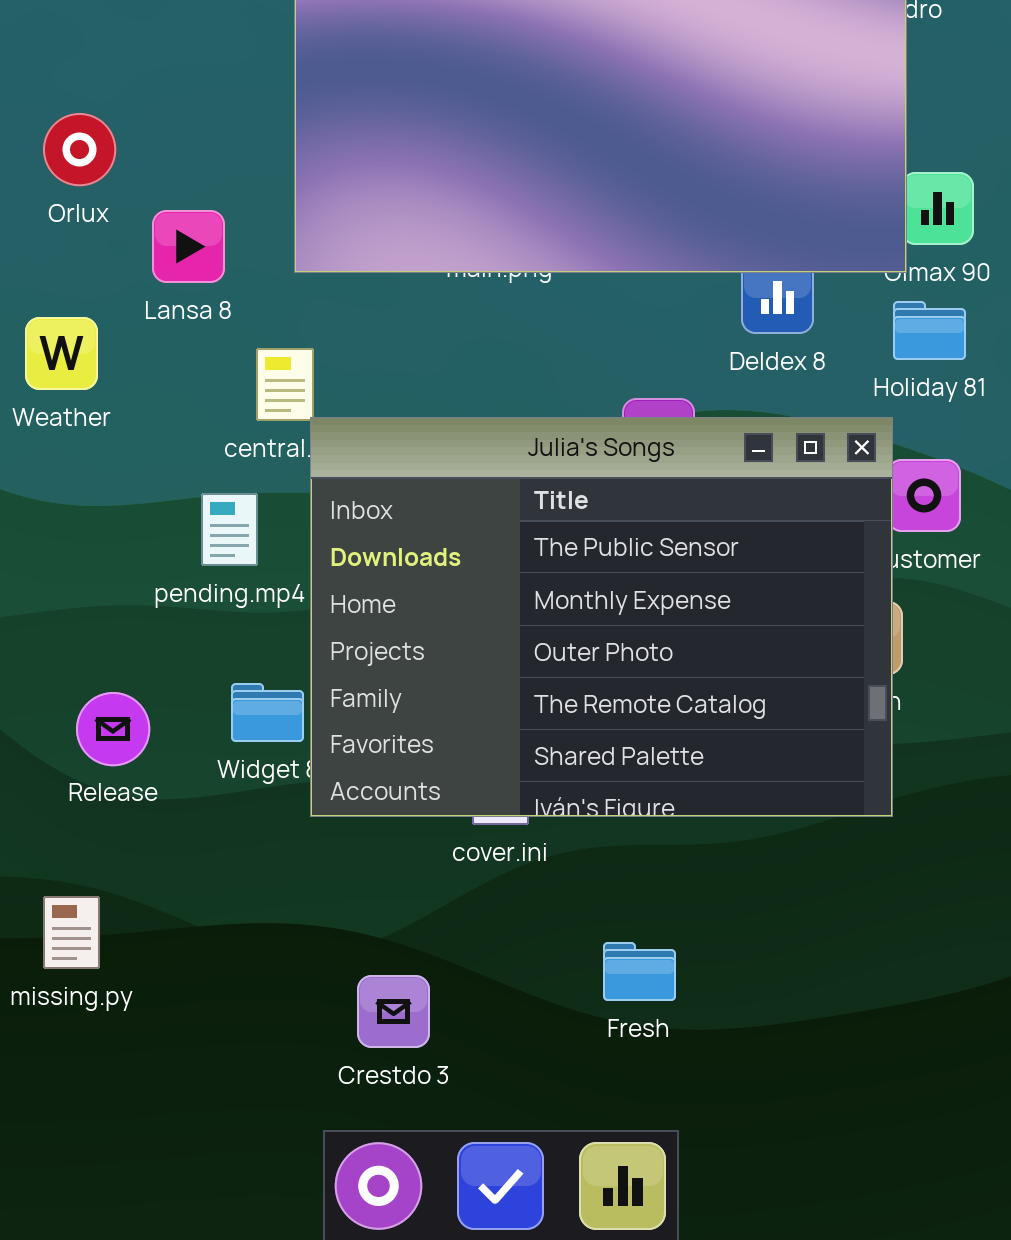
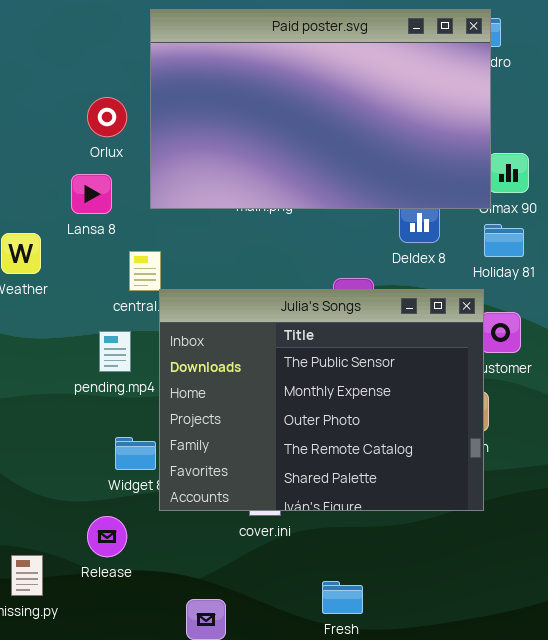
Orlux: [43,113,116,186] -> [87,97,127,137], moved
Release: [76,692,150,766] -> [87,516,127,557], moved

